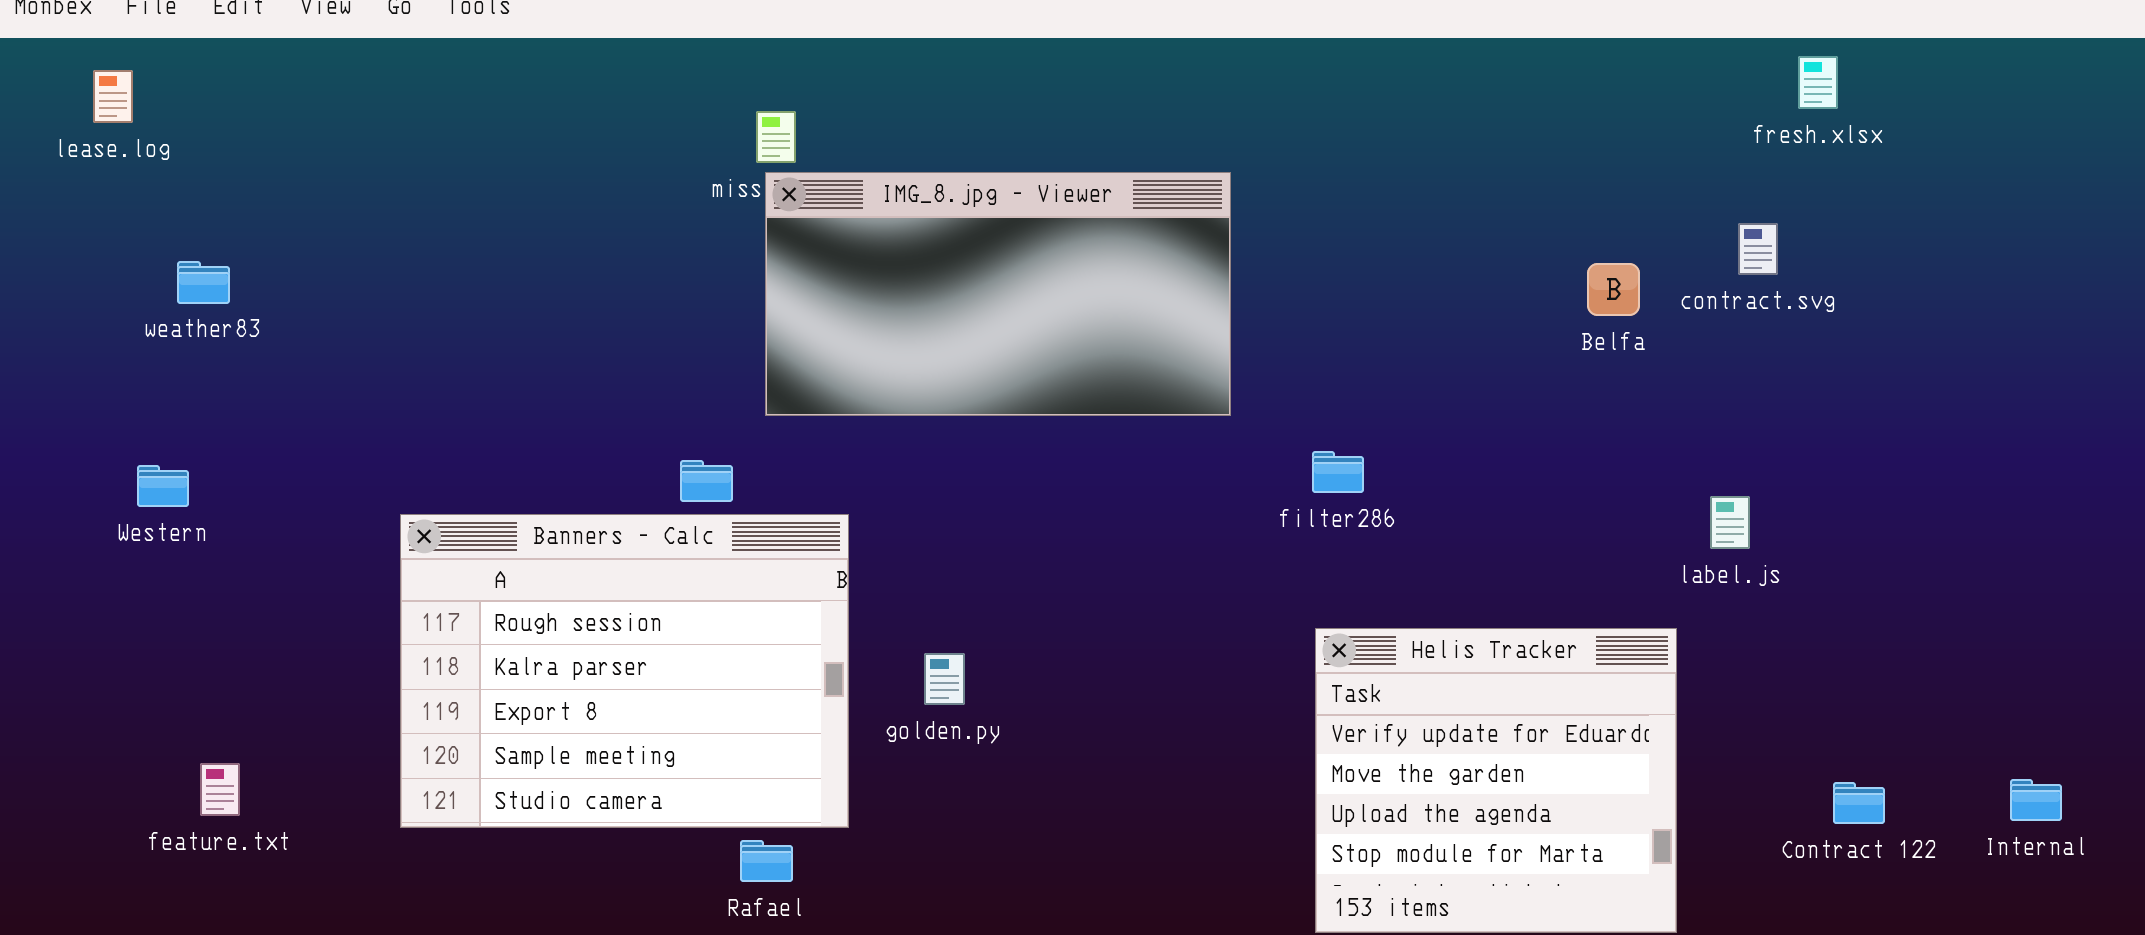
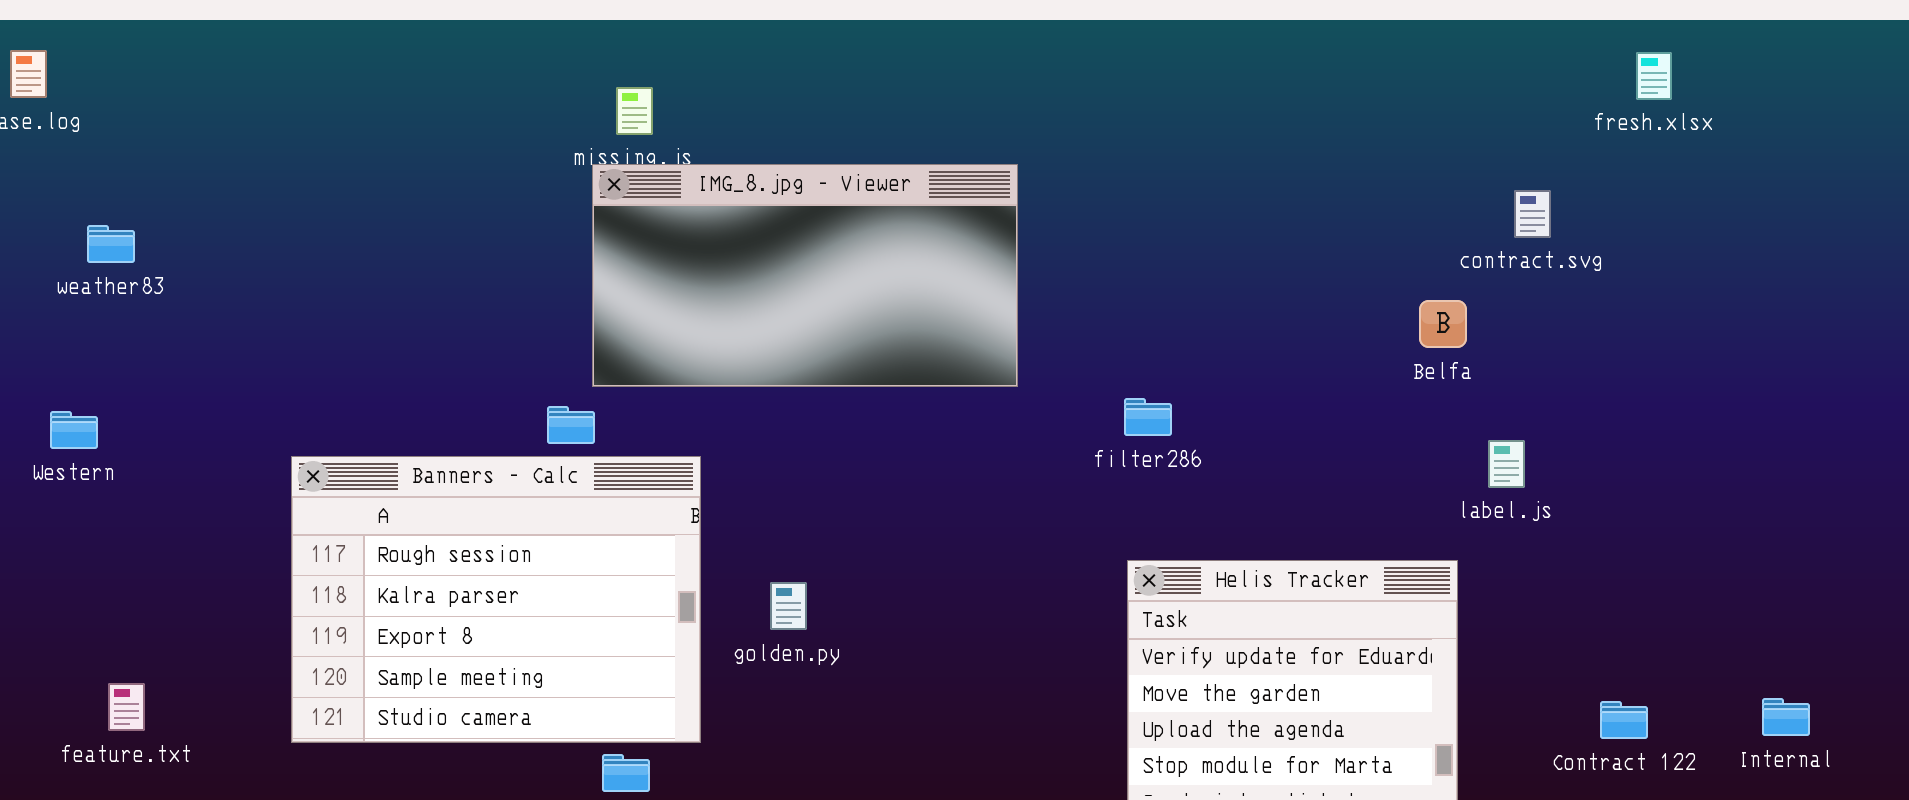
fresh.xlsx: [1798,56,1838,109] -> [1636,52,1672,100], moved
IMG_8.jpg - Viewer: [765,172,1231,416] -> [592,164,1018,387], moved
Belfa: [1587,263,1640,316] -> [1419,300,1467,348], moved

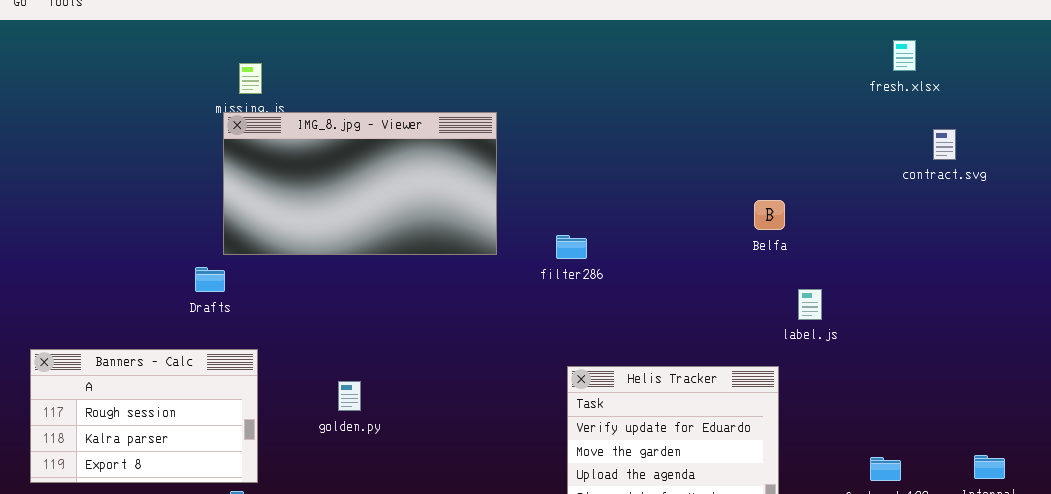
contract.svg: [1514,190,1551,238] -> [933,129,956,160], moved
filter286: [1124,398,1172,436] -> [556,235,587,259], moved
Banners - Calc: [291,456,701,743] -> [30,349,258,483], resized

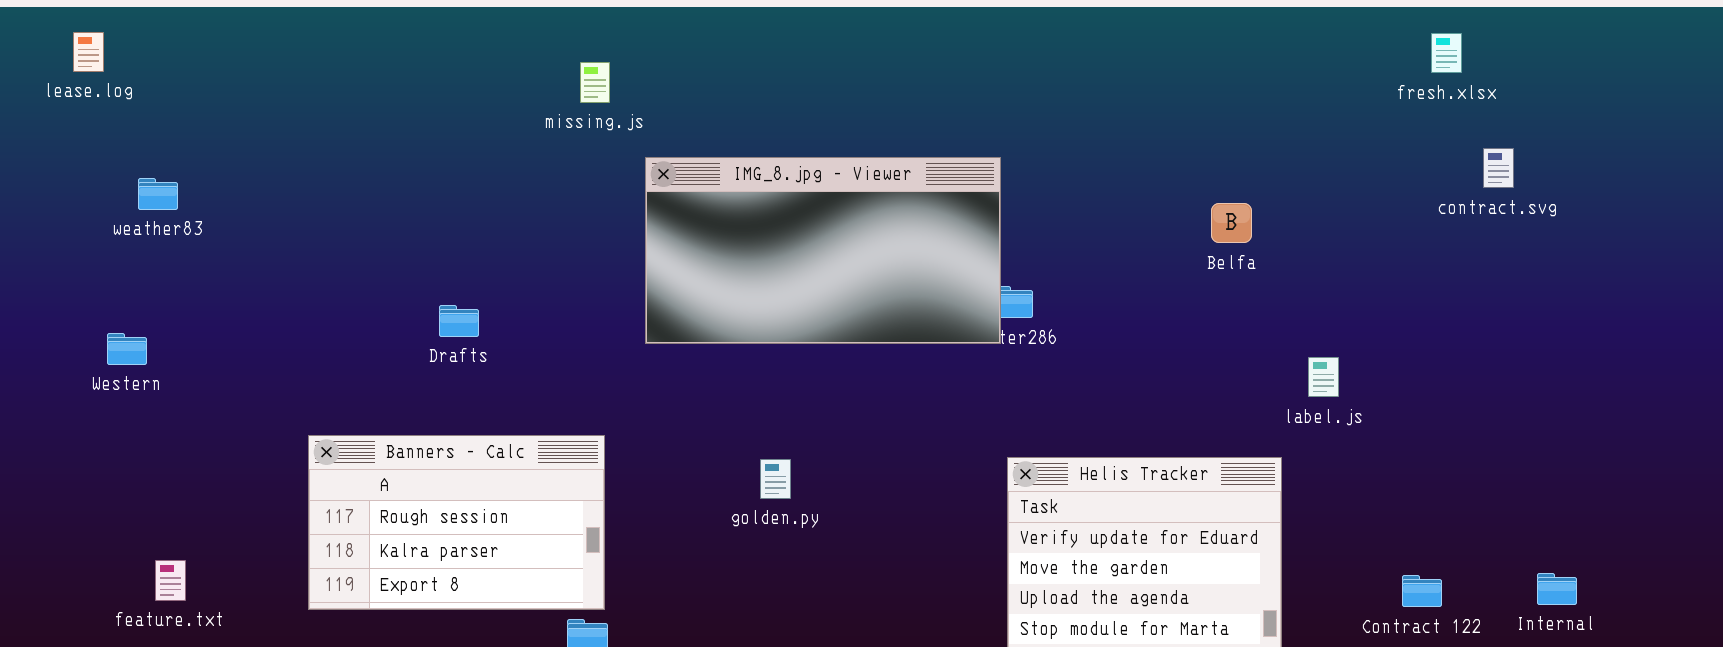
IMG_8.jpg - Viewer: [223,112,497,255] -> [645,157,1001,344], moved
Belfa: [754,200,785,230] -> [1211,203,1252,243], moved
Drafts: [195,267,225,292] -> [439,305,479,337], moved
golden.py: [338,381,361,411] -> [760,459,791,499], moved

